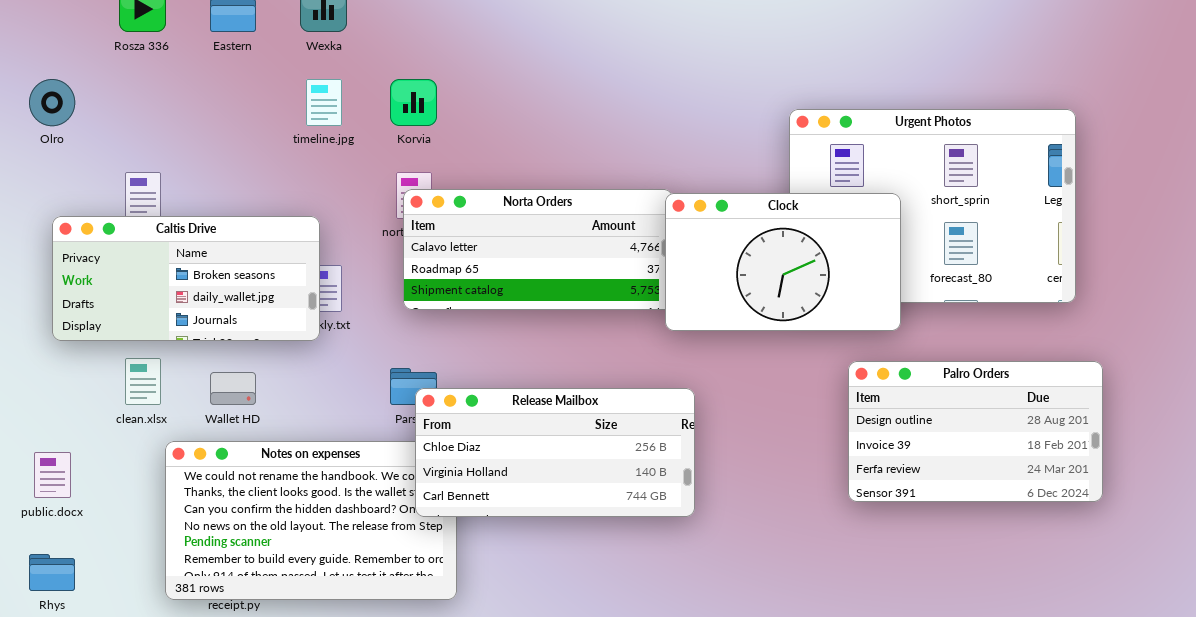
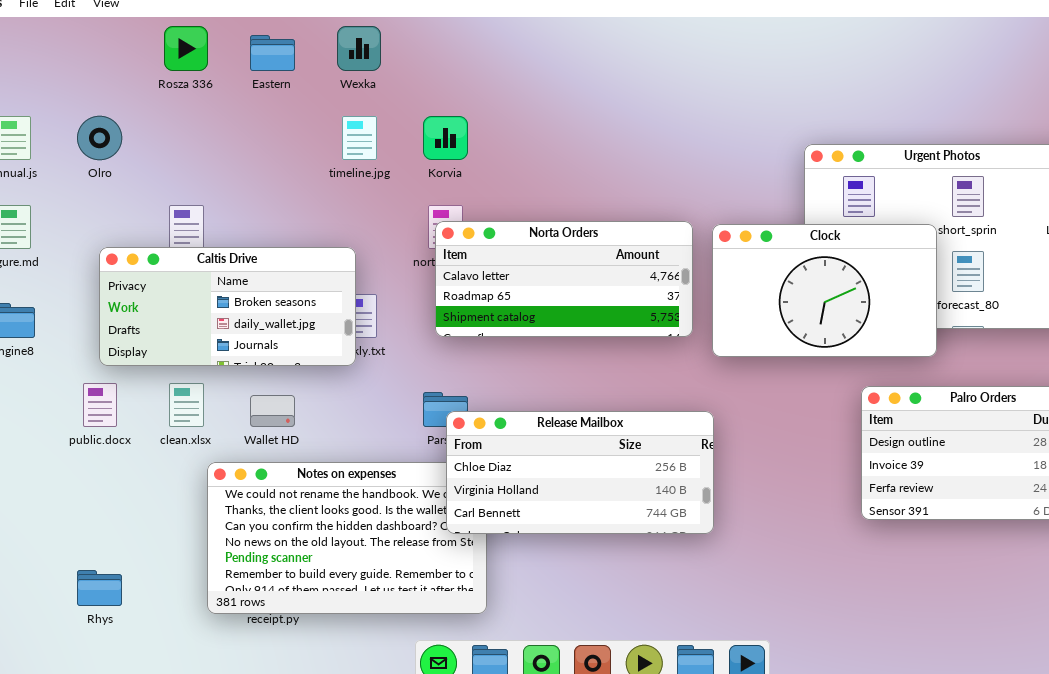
Clock: [665,193,901,331] -> [712,224,937,357], moved
public.docx: [34,452,71,498] -> [83,383,117,427], moved

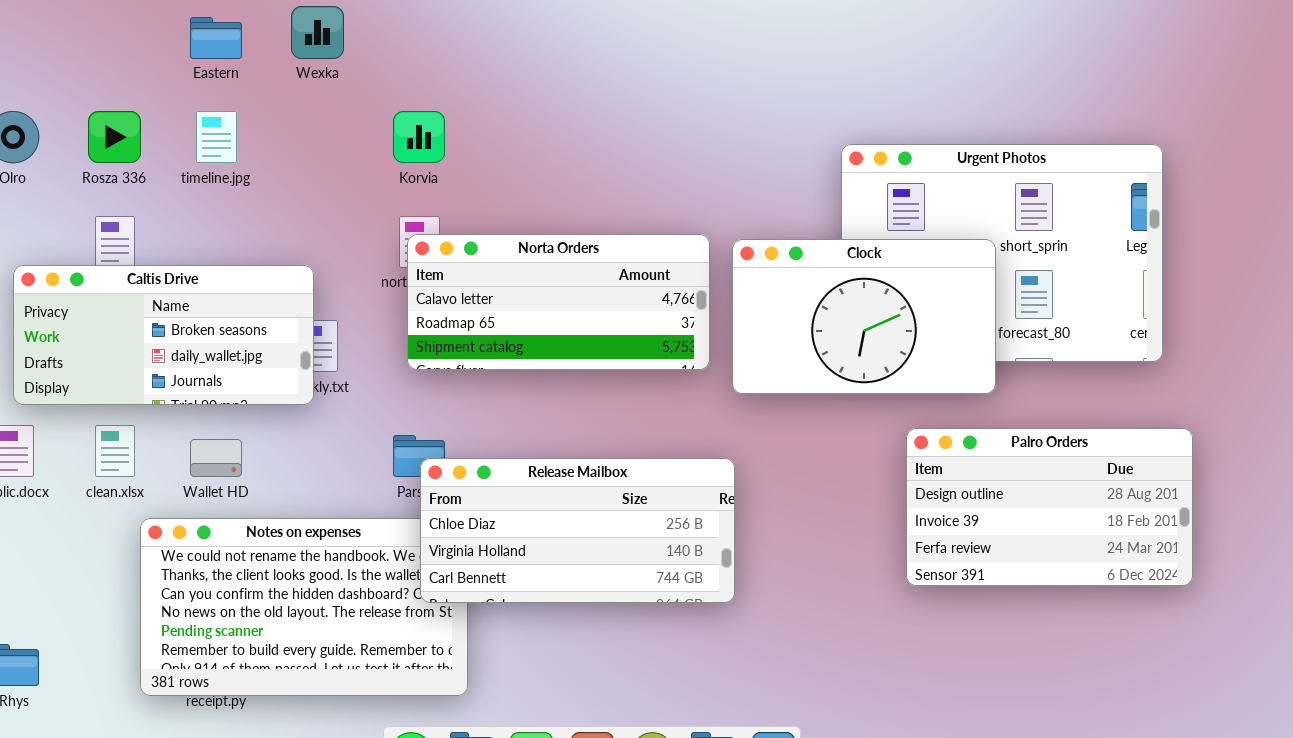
Rosza 336: [164,26,208,71] -> [88,111,141,163], moved
timeline.jpg: [342,116,377,160] -> [196,111,237,163], moved

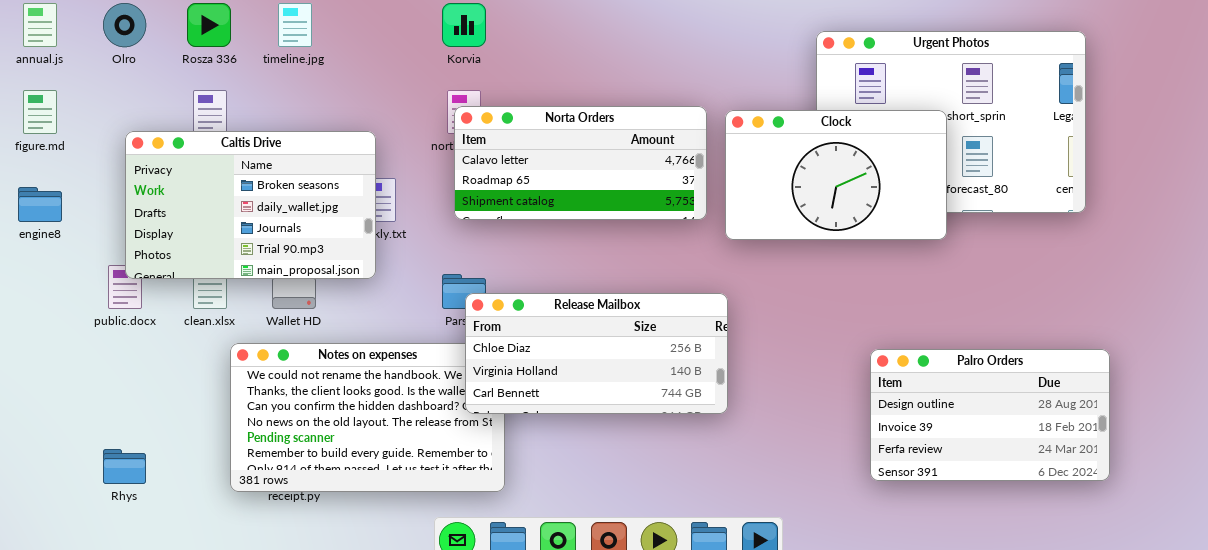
Caltis Drive: [13,265,314,405] -> [125,131,376,279], resized
Palro Orders: [906,428,1193,586] -> [870,349,1110,481], moved

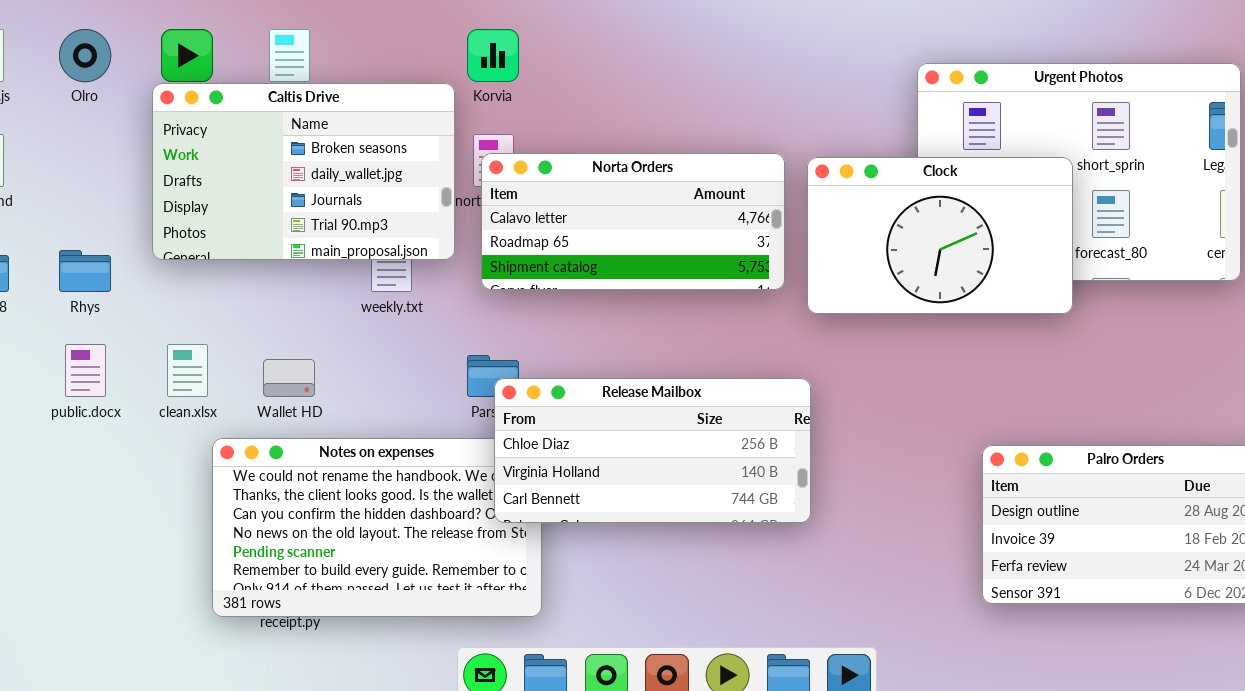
Caltis Drive: [125,131,376,279] -> [152,83,455,260], moved
Rhys: [103,449,146,484] -> [59,250,111,292], moved

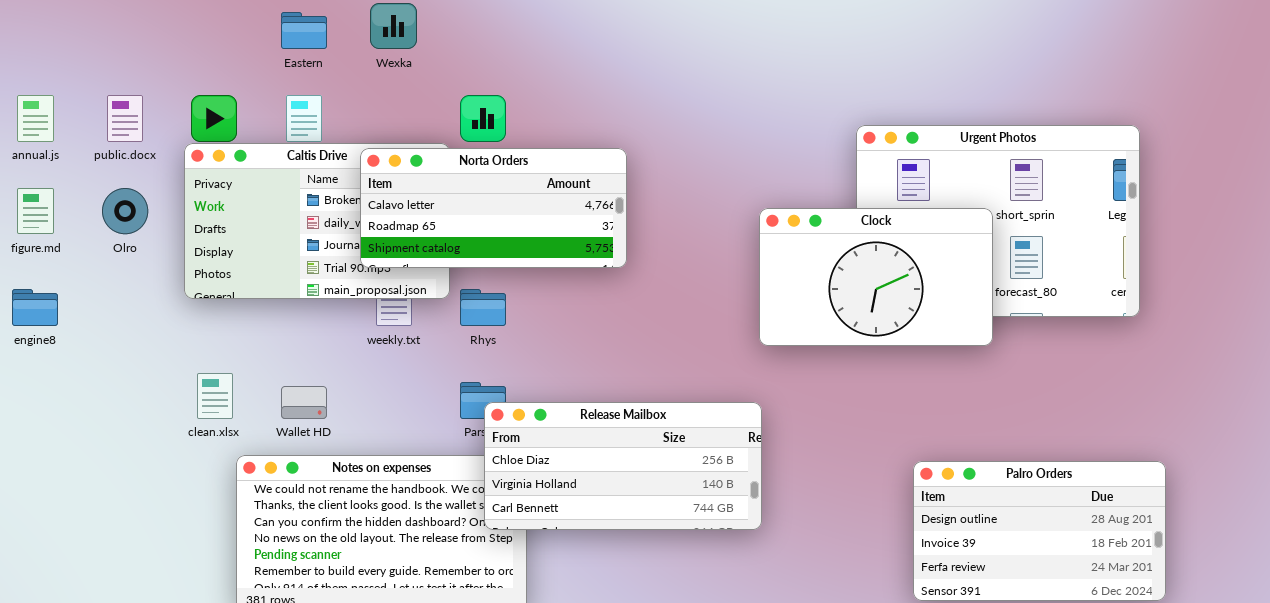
Olro: [59,29,111,82] -> [102,188,148,234], moved
Norta Orders: [481,153,785,290] -> [360,148,627,268], moved
Rhys: [59,250,111,292] -> [460,289,506,326], moved
public.docx: [65,344,106,397] -> [107,95,143,142], moved

